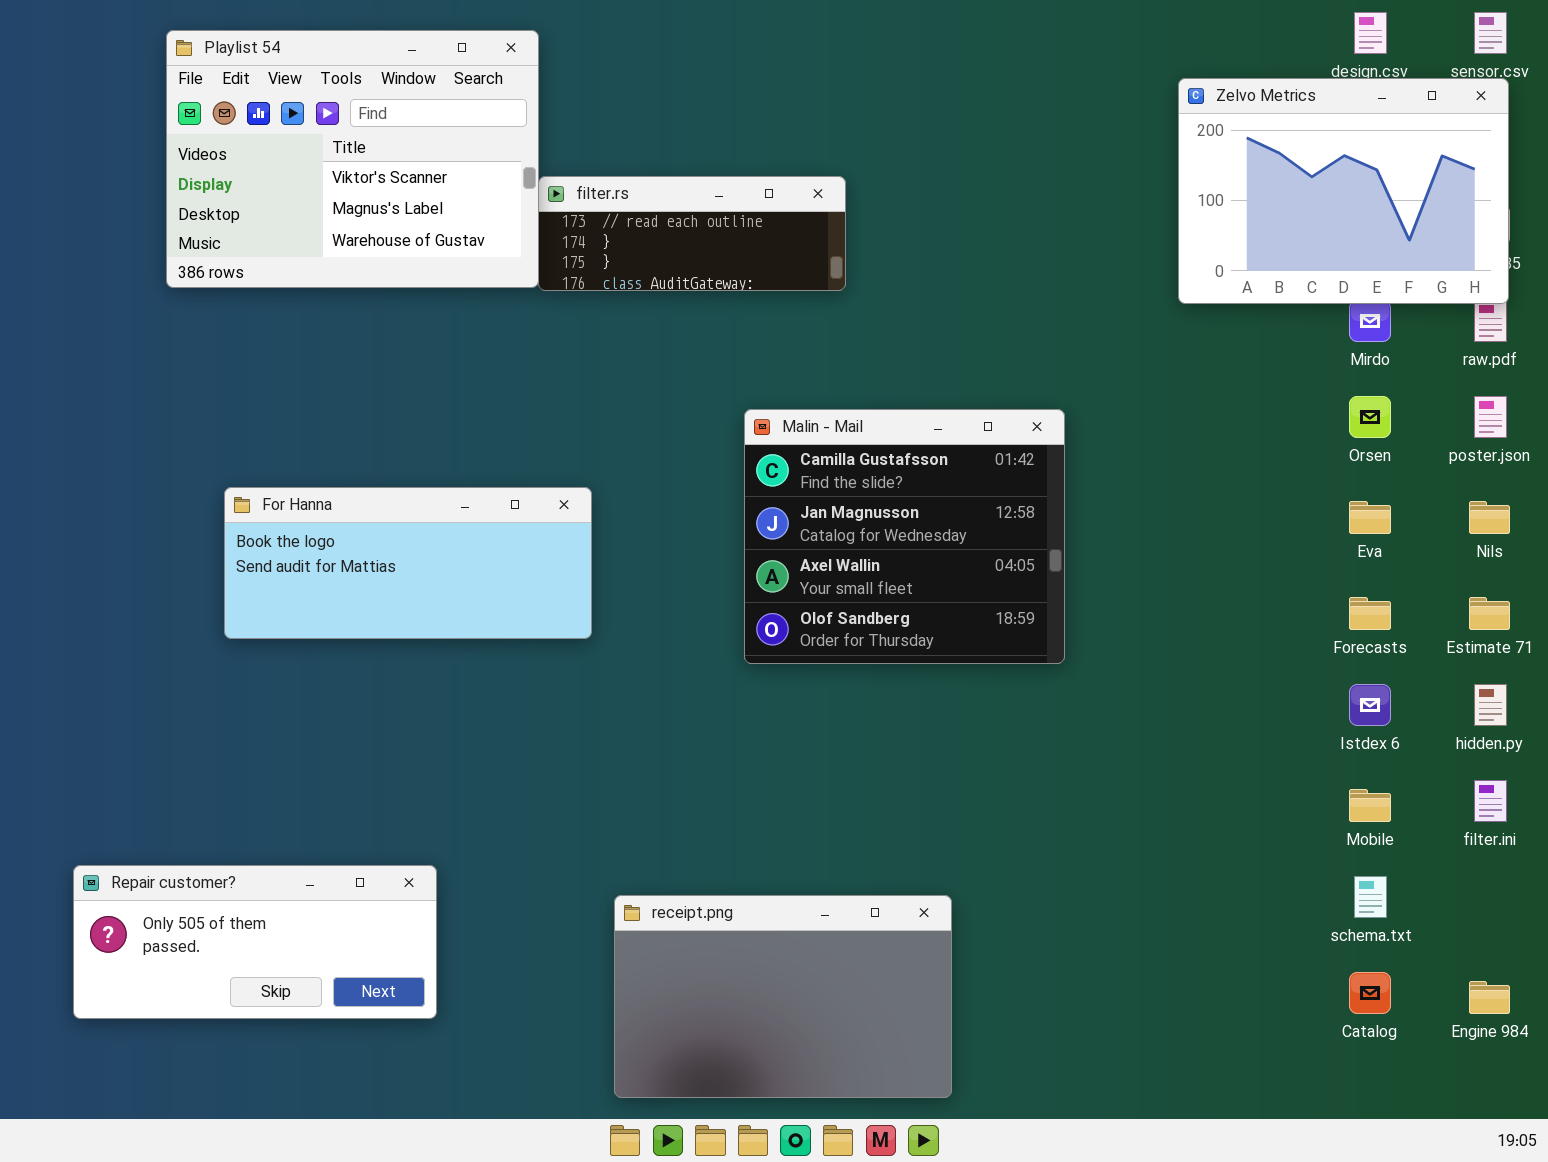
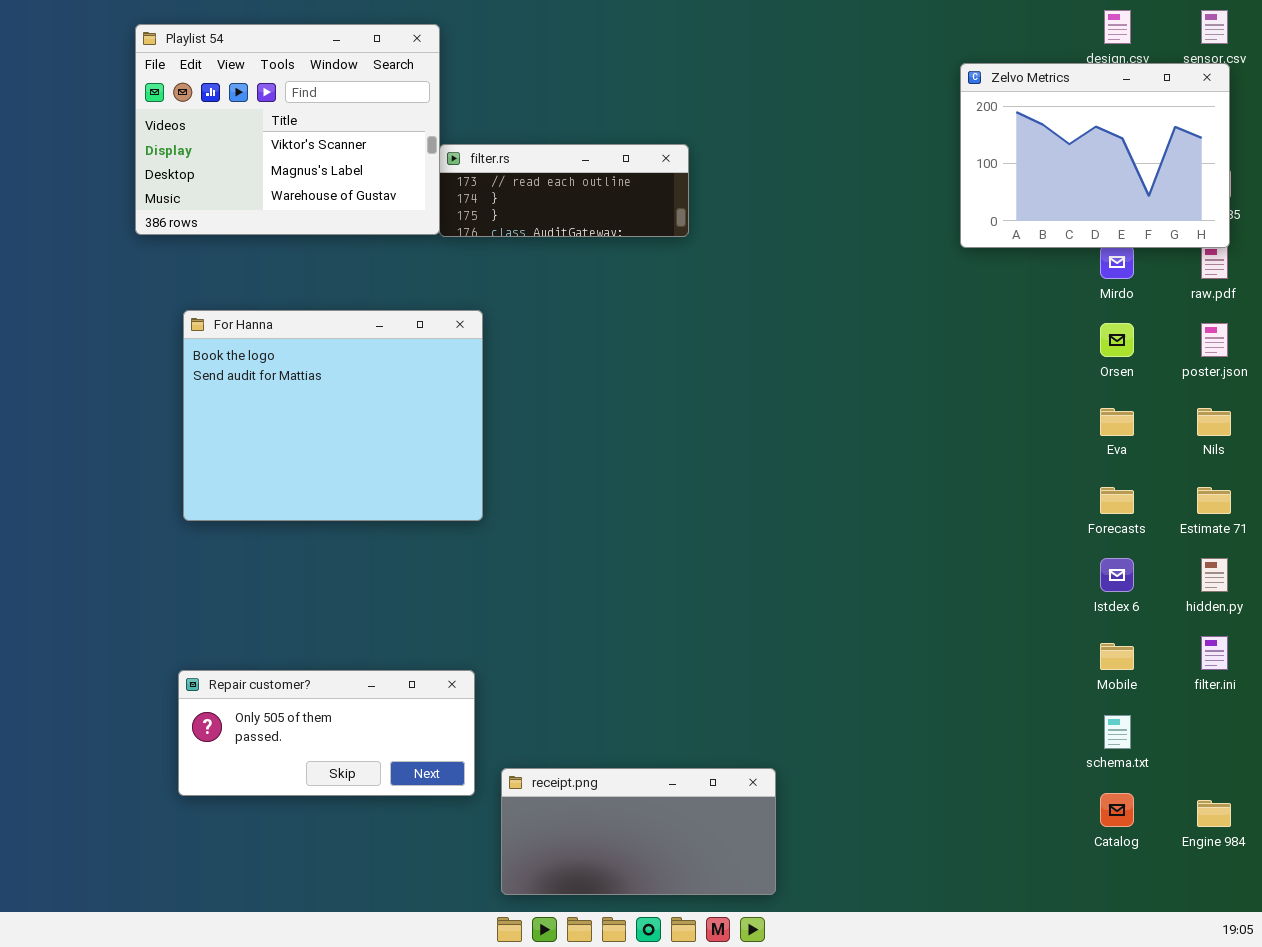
Malin - Mail: [744,409,1065,664] -> none, closed
For Hanna: [224,487,592,639] -> [183,310,483,521], resized
Repair customer?: [73,865,437,1019] -> [178,670,475,796], moved
receipt.png: [614,895,952,1098] -> [501,768,776,895], resized

